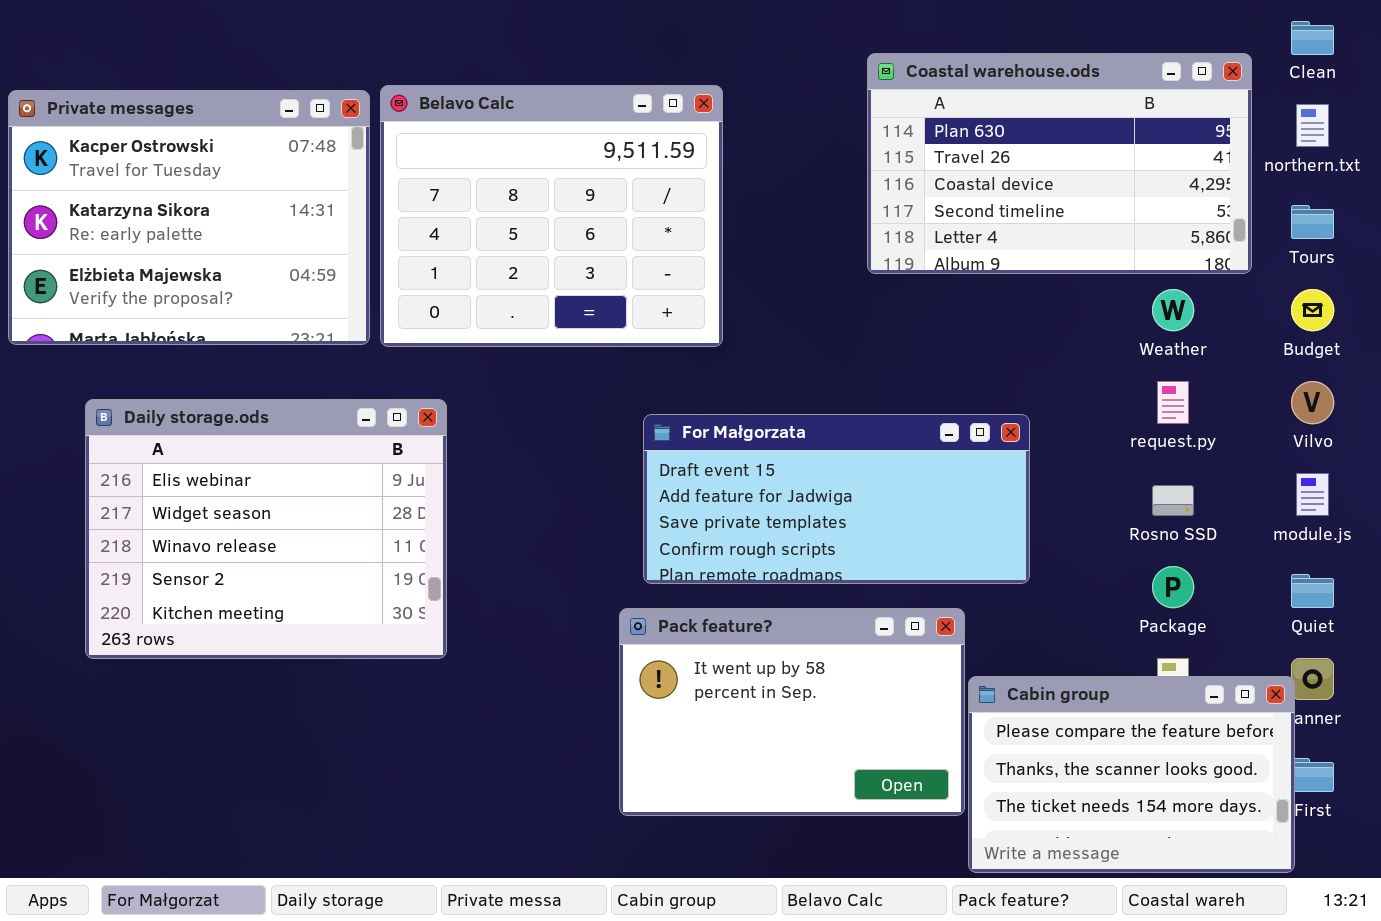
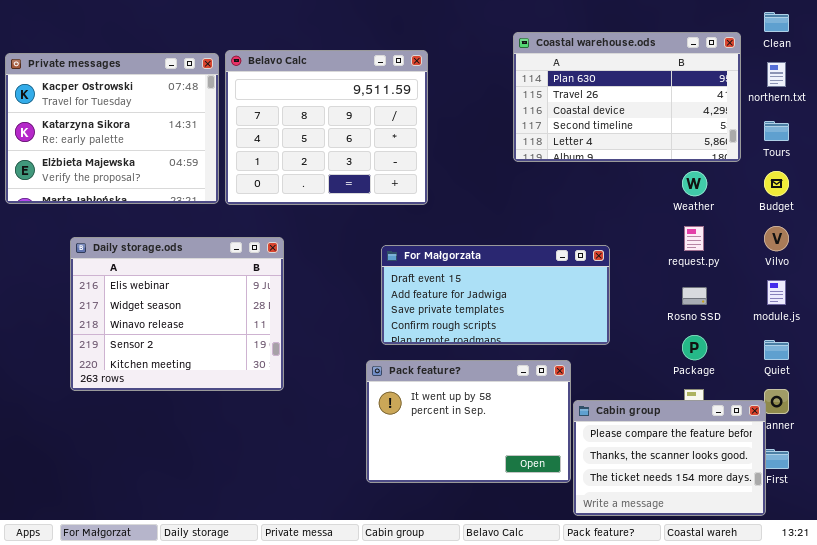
Daily storage.ods: [85,399,447,659] -> [70,237,284,391], moved

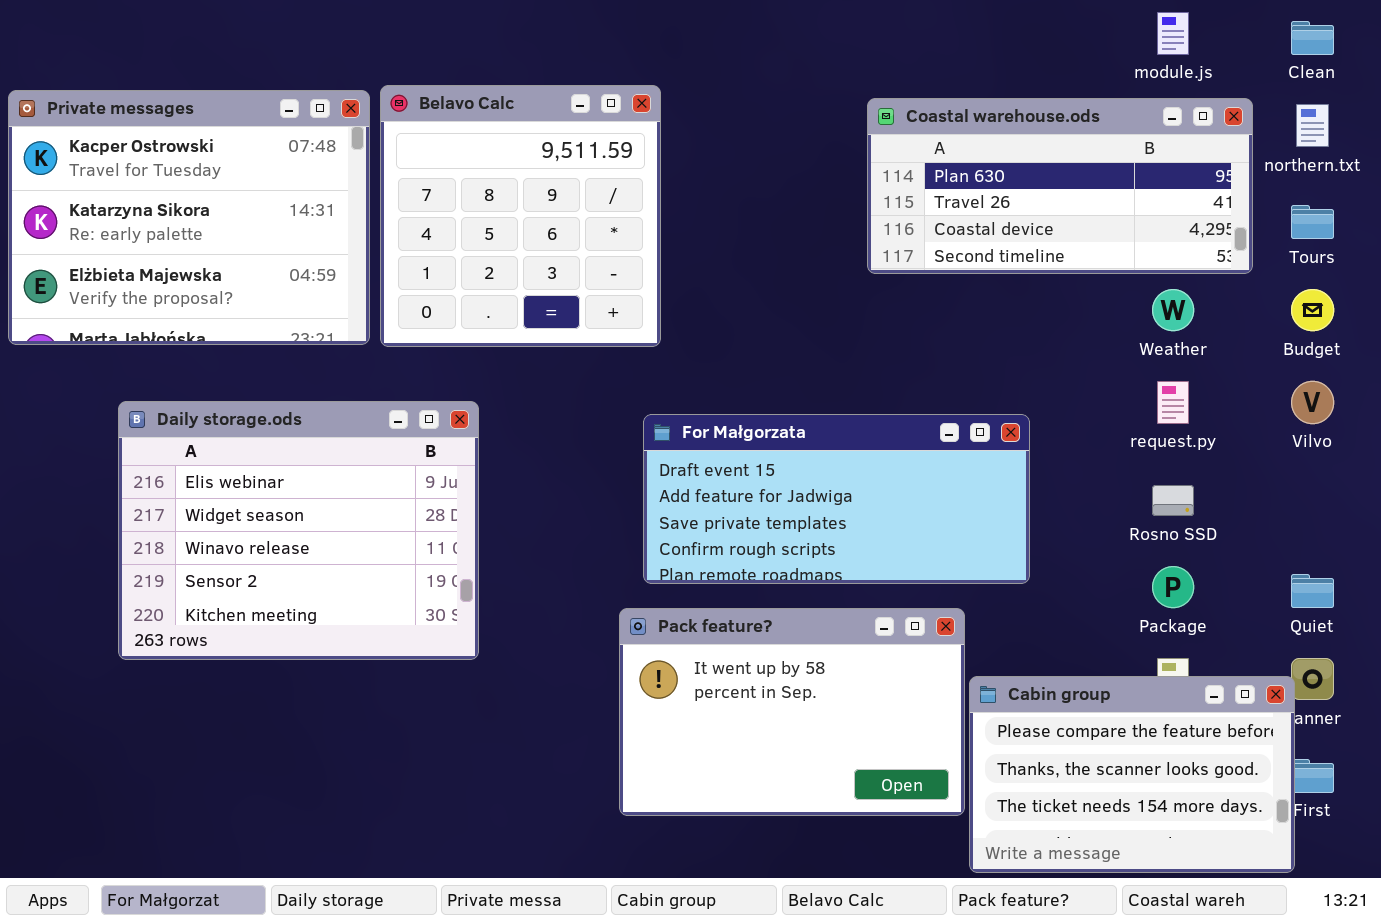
Coastal warehouse.ods: [513,32,741,162] -> [867,98,1253,274], resized
Belavo Calc: [225,50,428,205] -> [380,85,661,347], resized
module.js: [767,280,786,305] -> [1157,12,1189,55], moved

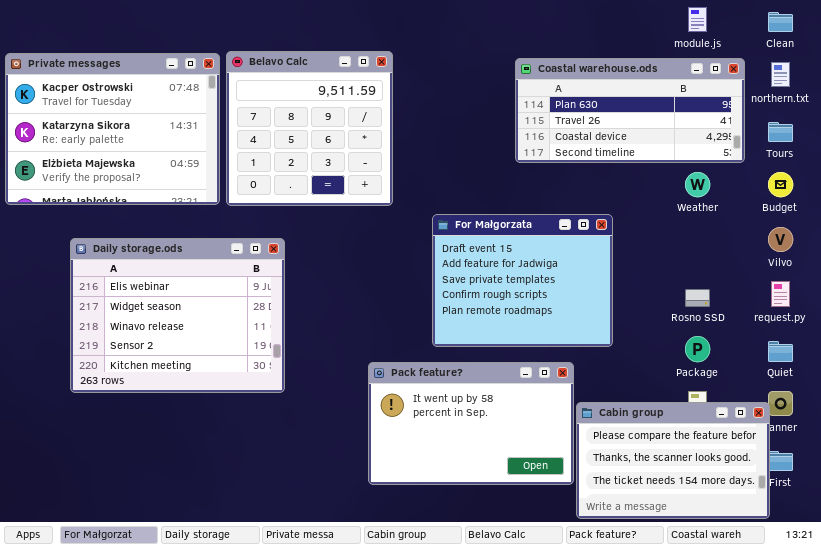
request.py: [1157,381,1189,424] -> [771,281,790,307], moved
For Małgorzata: [643,414,1030,584] -> [432,214,613,347], resized

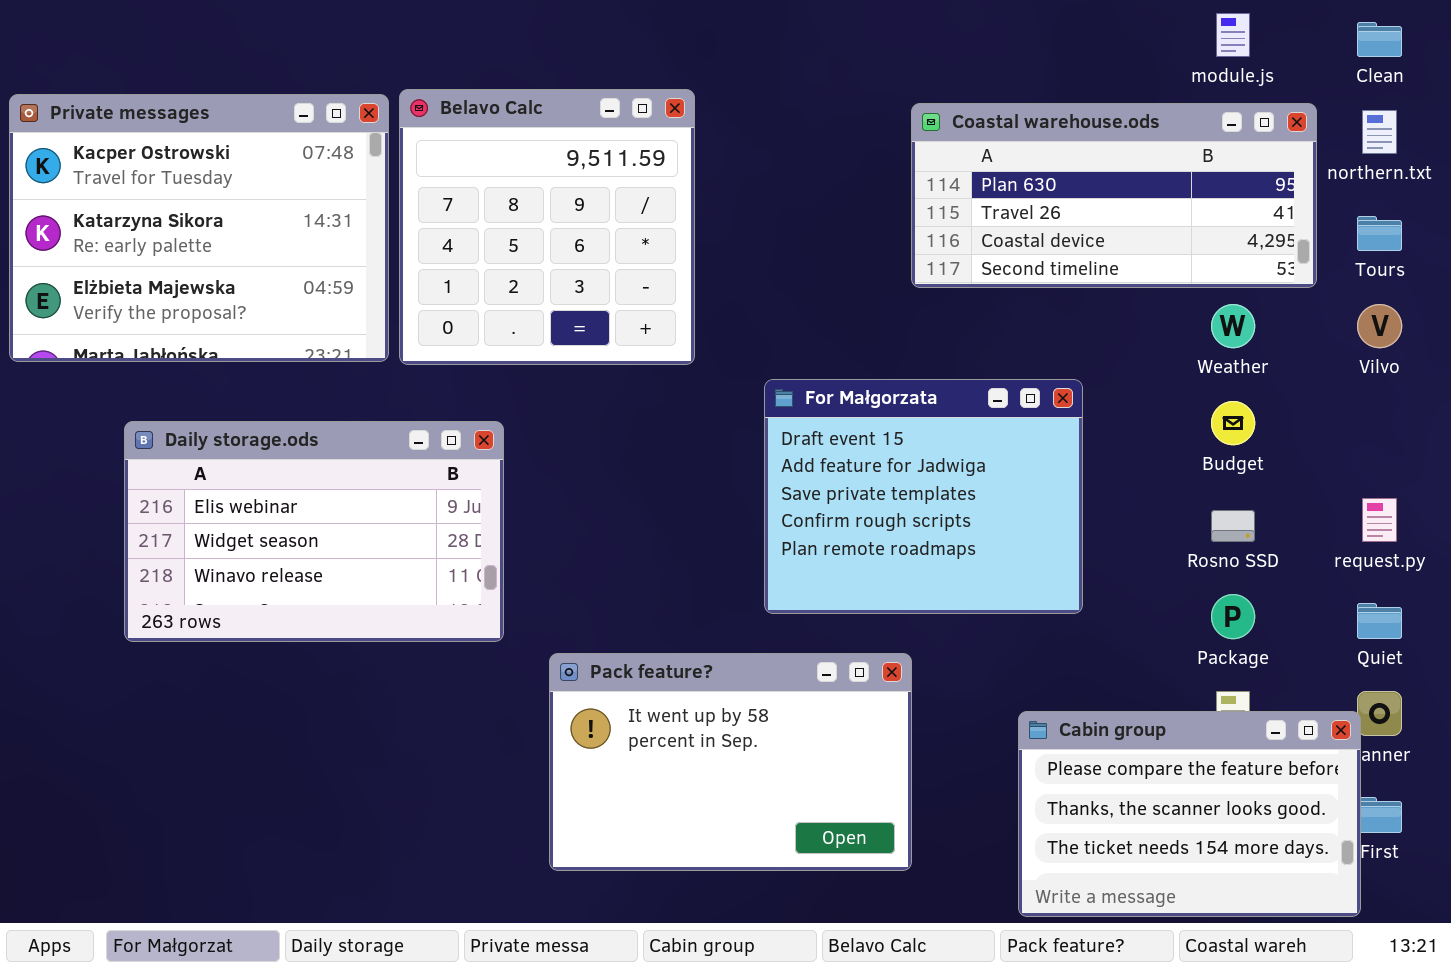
Budget: [768,172,793,197] -> [1211,401,1255,445], moved
Vilvo: [768,227,793,252] -> [1357,304,1402,348], moved
Daily storage.ods: [70,238,285,393] -> [124,421,504,642], resized
Pack feature?: [368,362,574,485] -> [549,653,912,871], moved

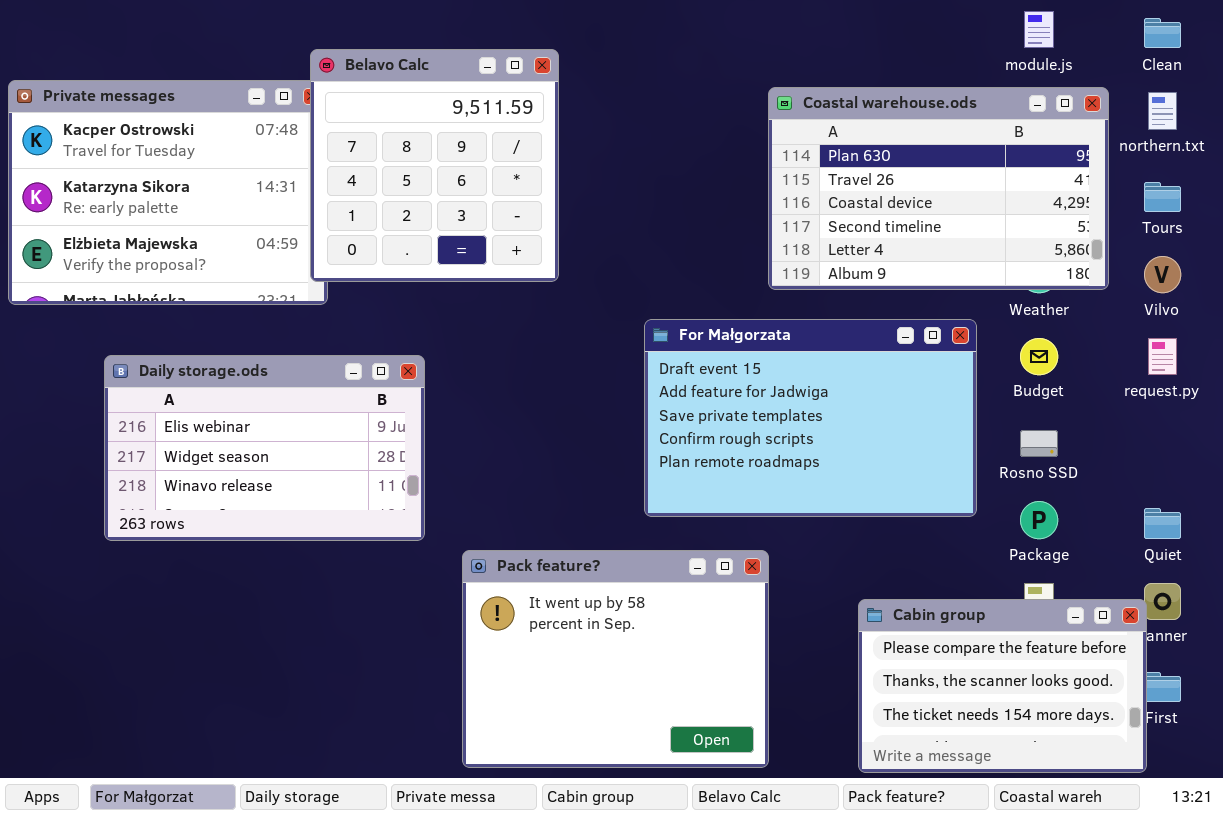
Belavo Calc: [399,89,695,365] -> [310,49,559,282], moved
Coastal warehouse.ods: [911,103,1317,288] -> [768,87,1109,290], resized
For Małgorzata: [764,379,1083,614] -> [644,319,977,517], resized
request.py: [1362,498,1397,542] -> [1148,338,1177,375], moved
Pack feature?: [549,653,912,871] -> [462,550,769,768], resized

